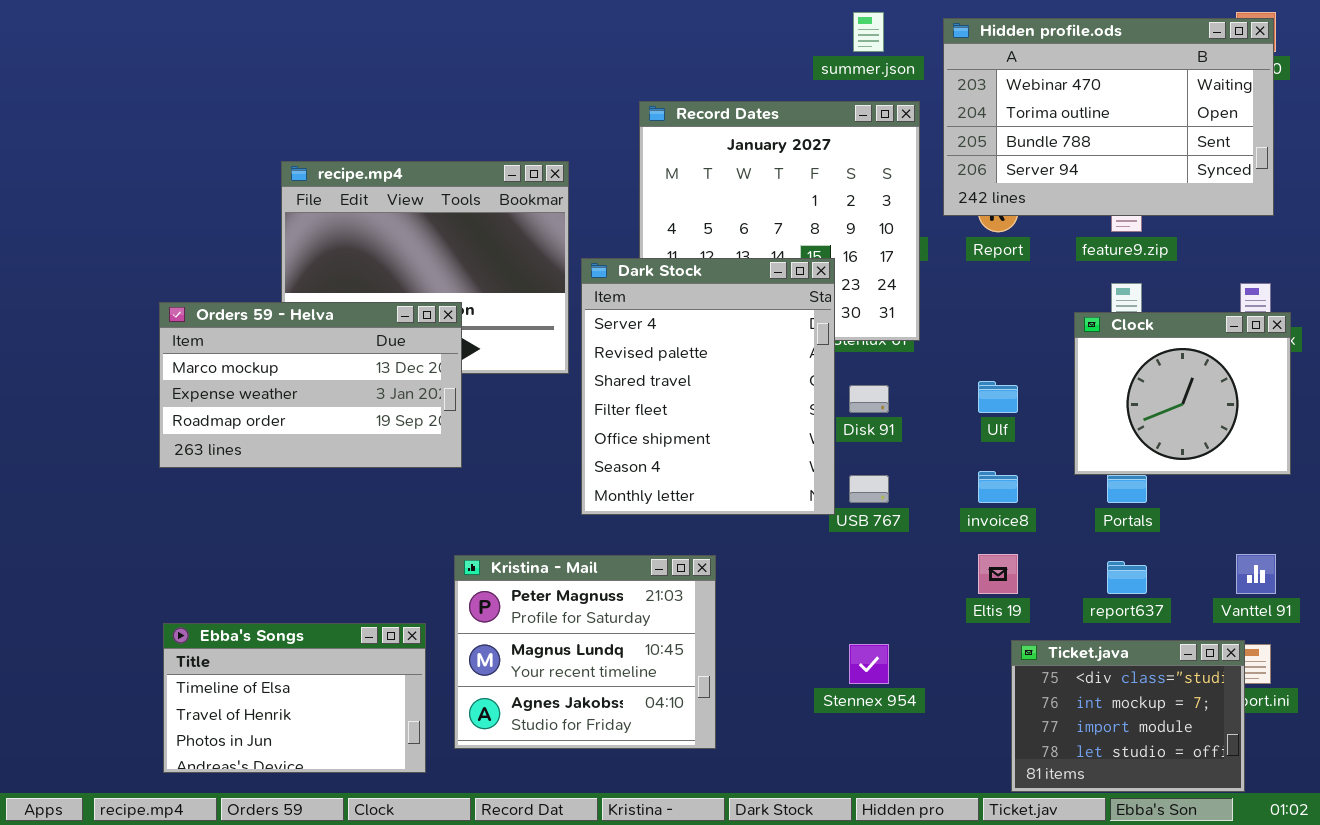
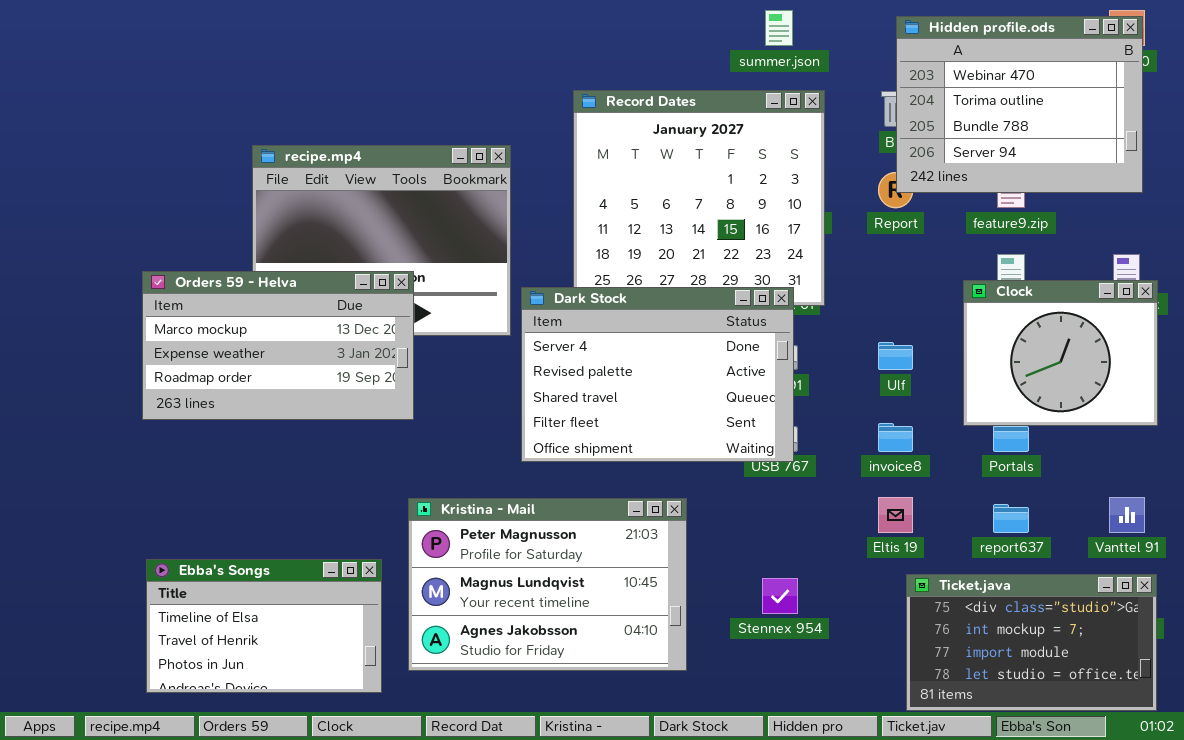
Hidden profile.ods: [943,18,1274,216] -> [896,16,1143,193], resized
Dark Stock: [581,258,835,515] -> [521,287,794,462], resized
Kristina - Mail: [454,555,716,749] -> [408,498,687,671], resized
Ticket.java: [1011,640,1245,792] -> [906,574,1157,711], resized

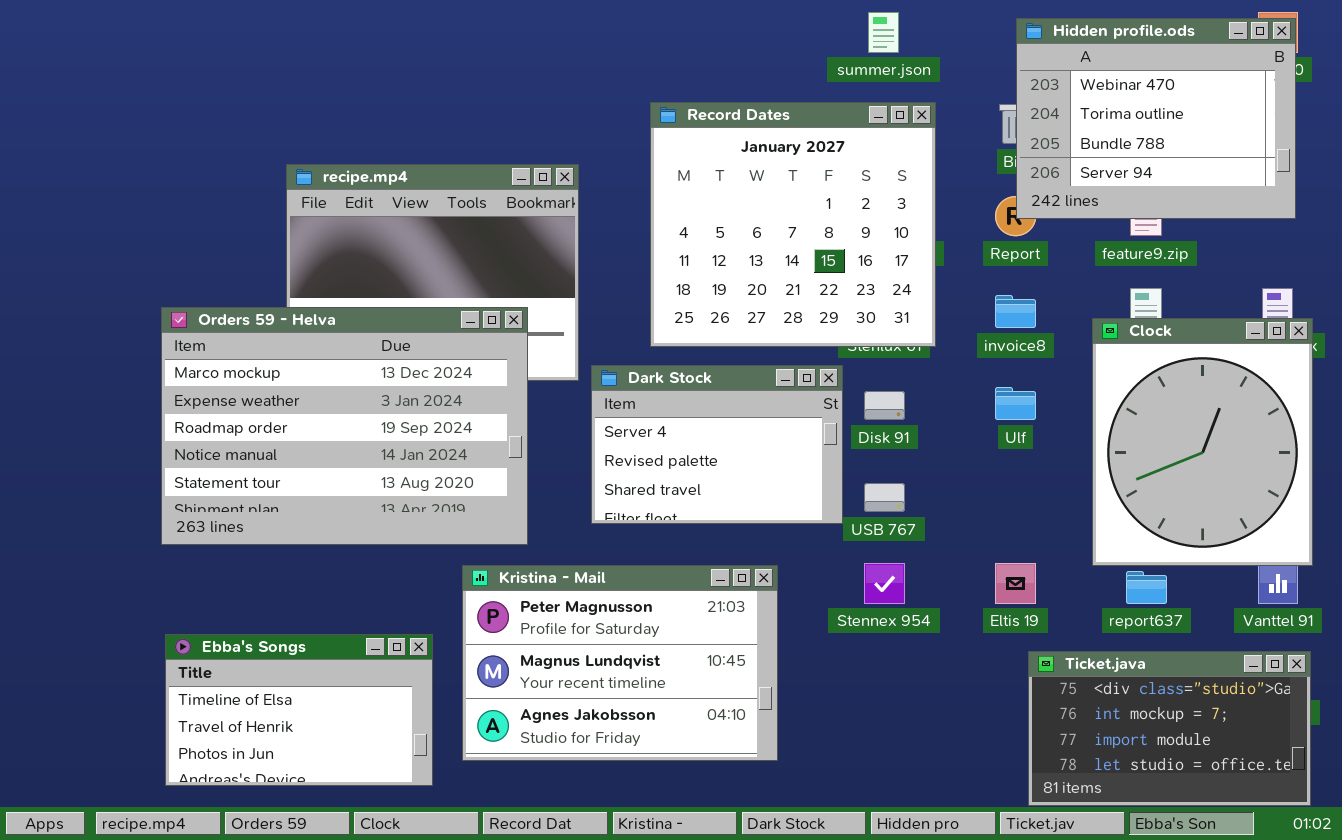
Orders 59 - Helva: [142,271,414,420] -> [161,307,528,545], resized
Clock: [963,280,1158,426] -> [1092,318,1313,566], resized
Dark Stock: [521,287,794,462] -> [591,365,843,524], resized
invoice8: [878,423,913,452] -> [995,295,1036,328], moved
Stennex 954: [762,578,798,614] -> [864,563,905,604], moved

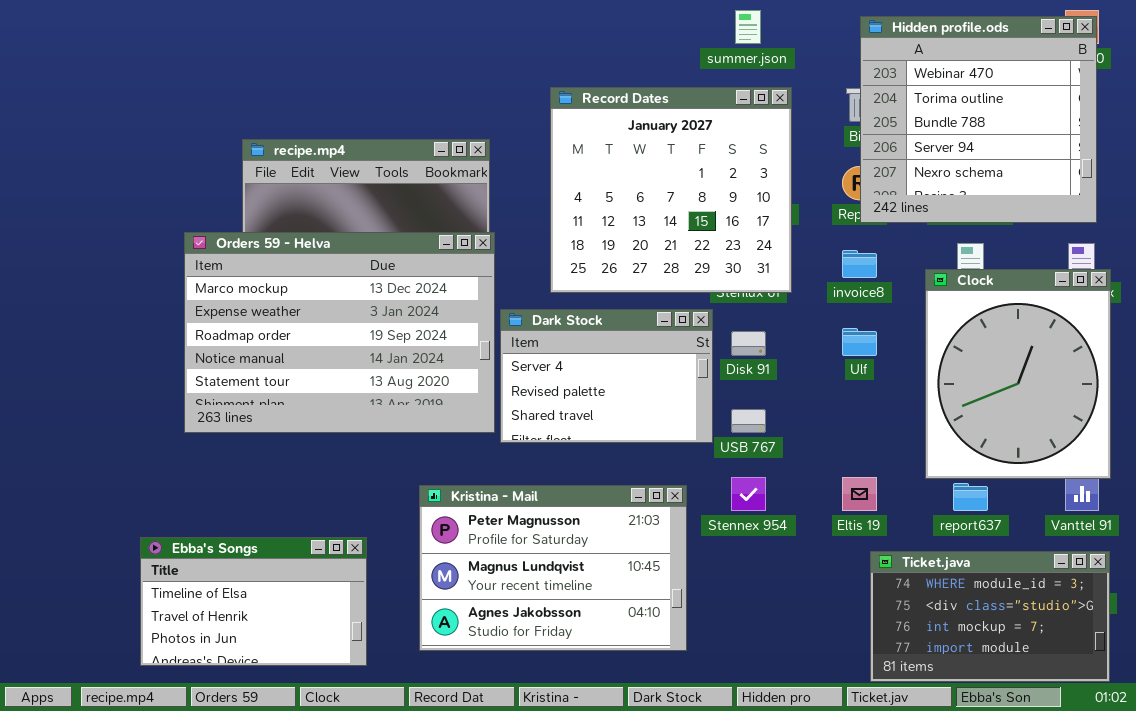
Hidden profile.ods: [1016,18,1296,219] -> [860,16,1097,223], resized
Orders 59 - Helva: [161,307,528,545] -> [184,232,495,433], moved
Kristina - Mail: [462,565,778,761] -> [419,485,687,651], moved
Ticket.java: [1028,651,1311,806] -> [870,551,1110,682], scrolled up 1 row

